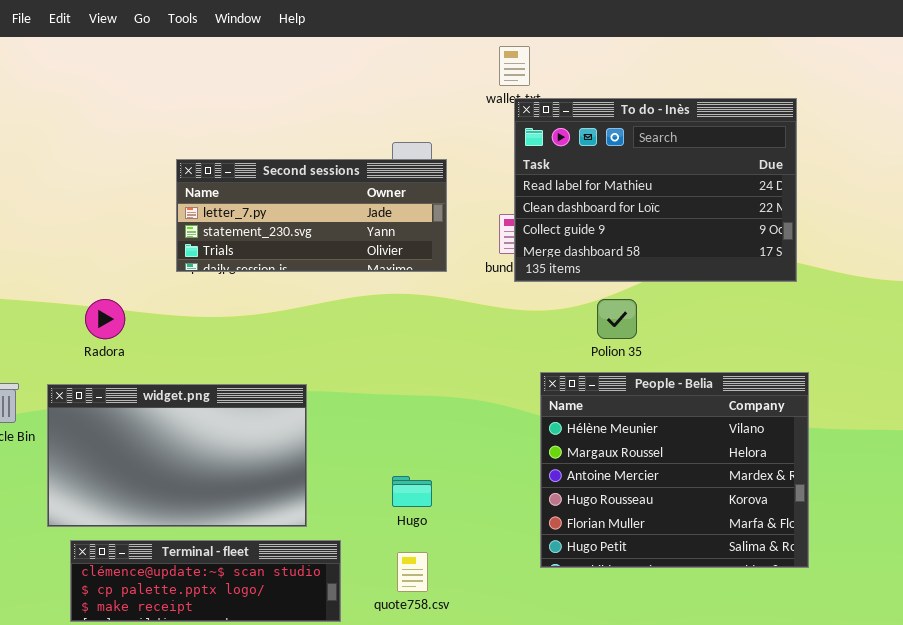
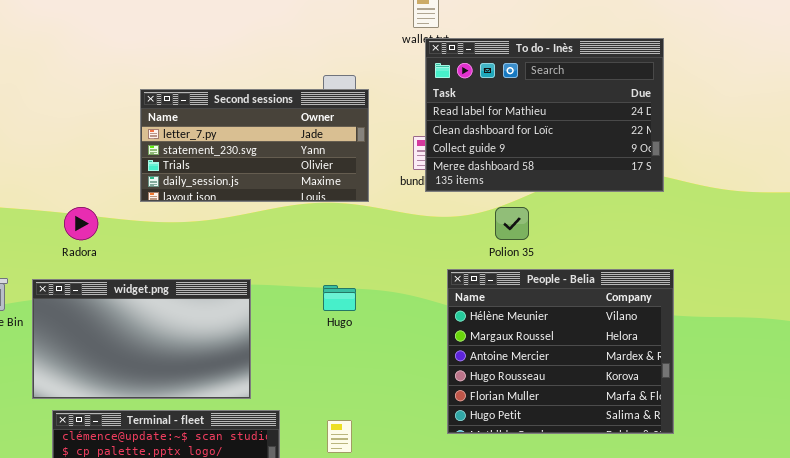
Second sessions: [176,159,447,272] -> [140,89,369,202], resized
Hugo: [392,476,432,507] -> [323,285,356,311], moved

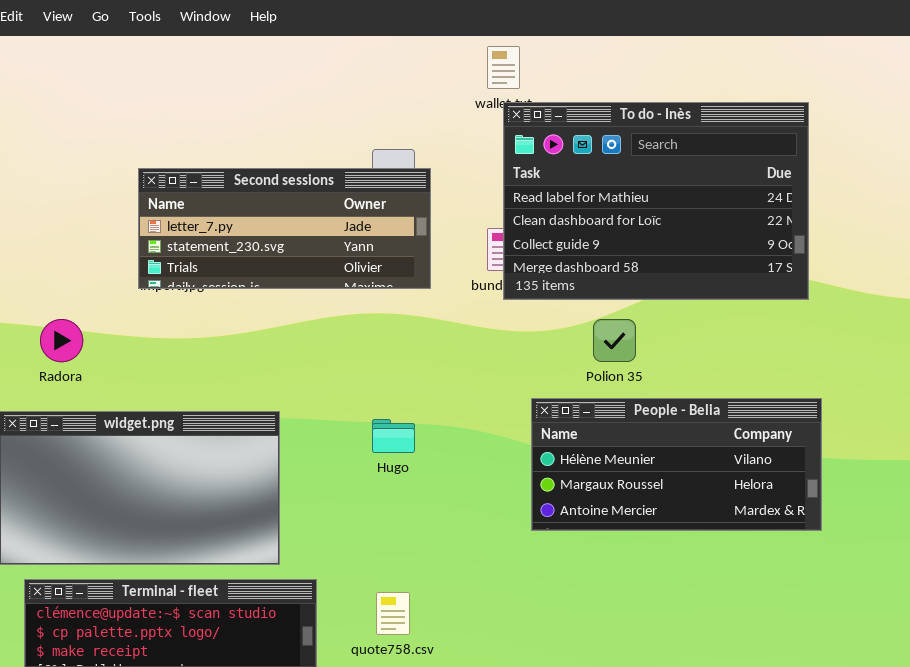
Second sessions: [140,89,369,202] -> [138,168,431,289], resized
People - Belia: [447,269,674,434] -> [531,398,822,531], resized

